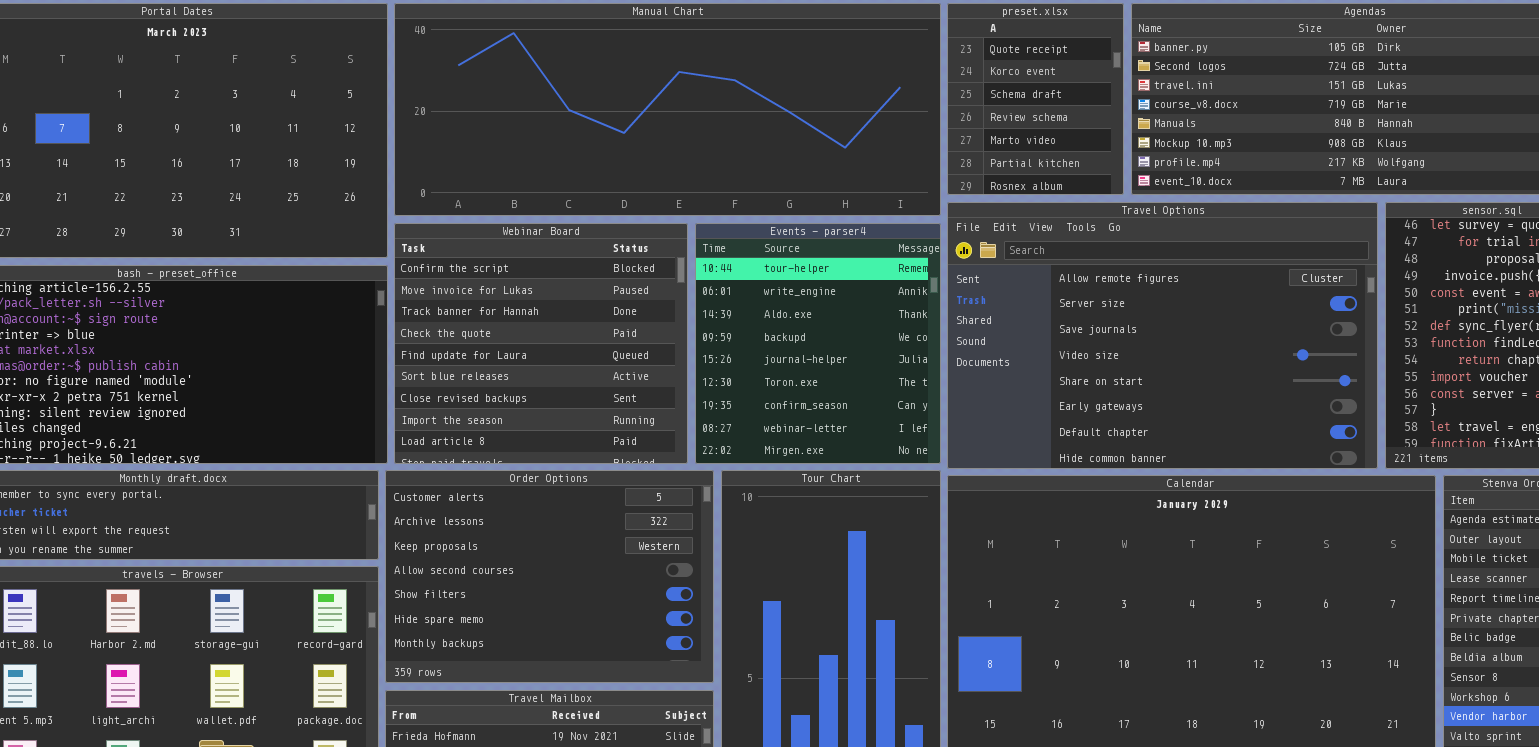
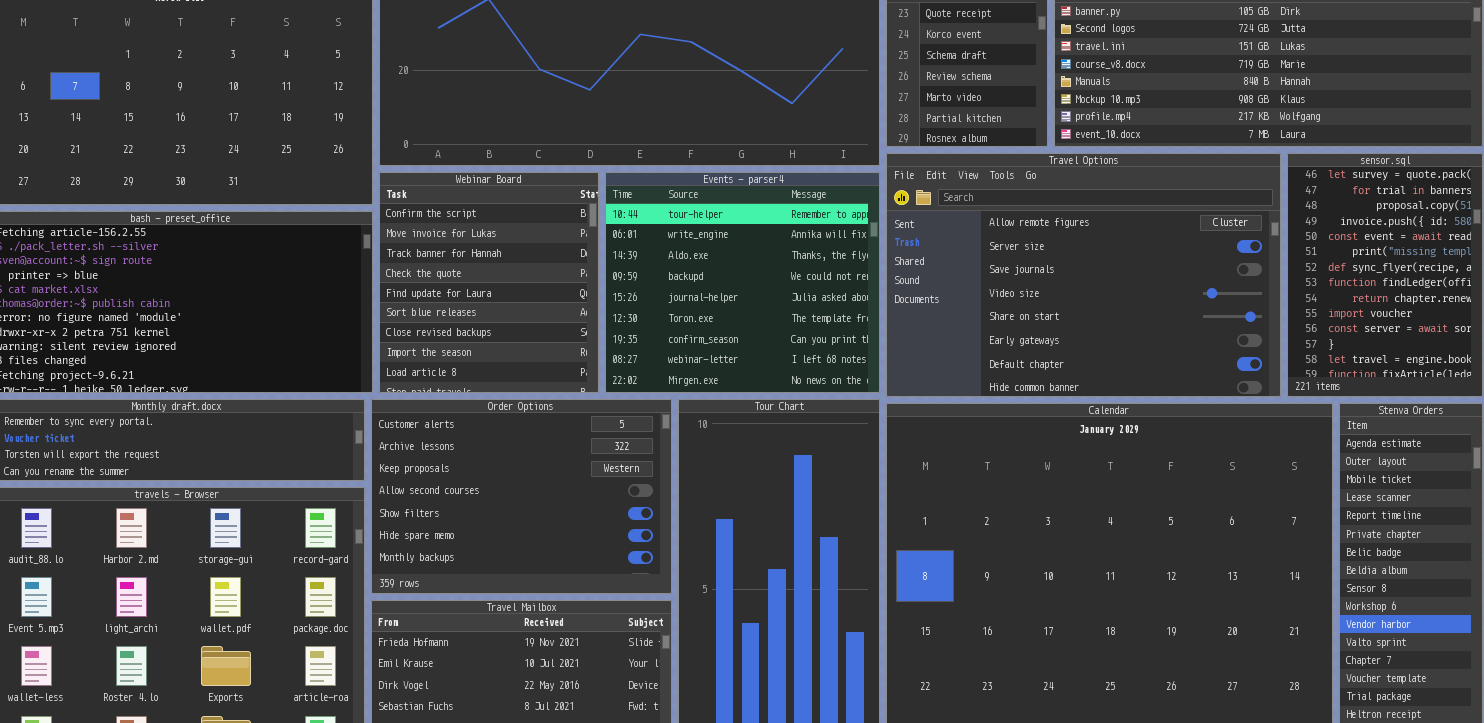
Webinar Board: [394,223,688,464] -> [379,172,599,393], resized
Events - parser4: [695,223,941,464] -> [605,172,880,393], resized

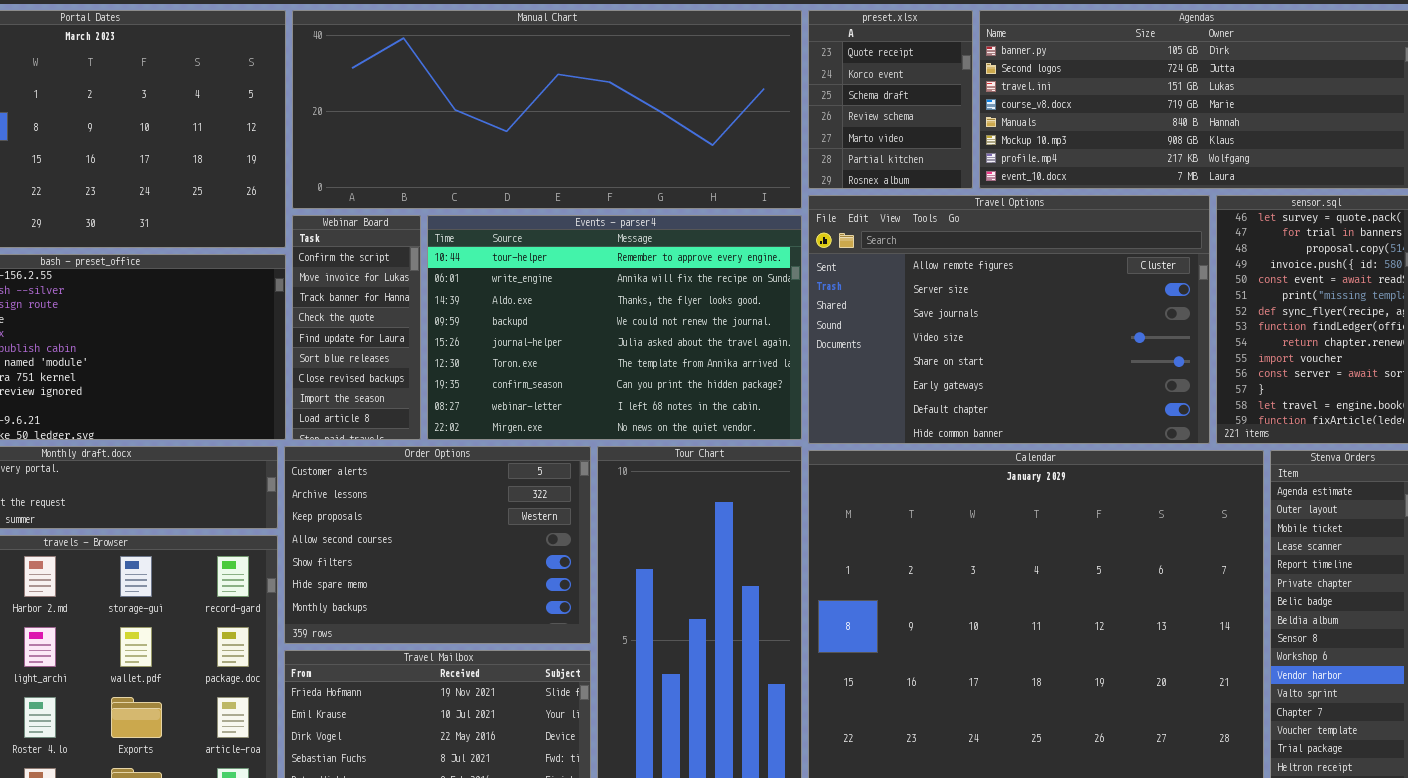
Webinar Board: [379,172,599,393] -> [292,215,421,440], resized
Events - parser4: [605,172,880,393] -> [427,215,802,440], resized

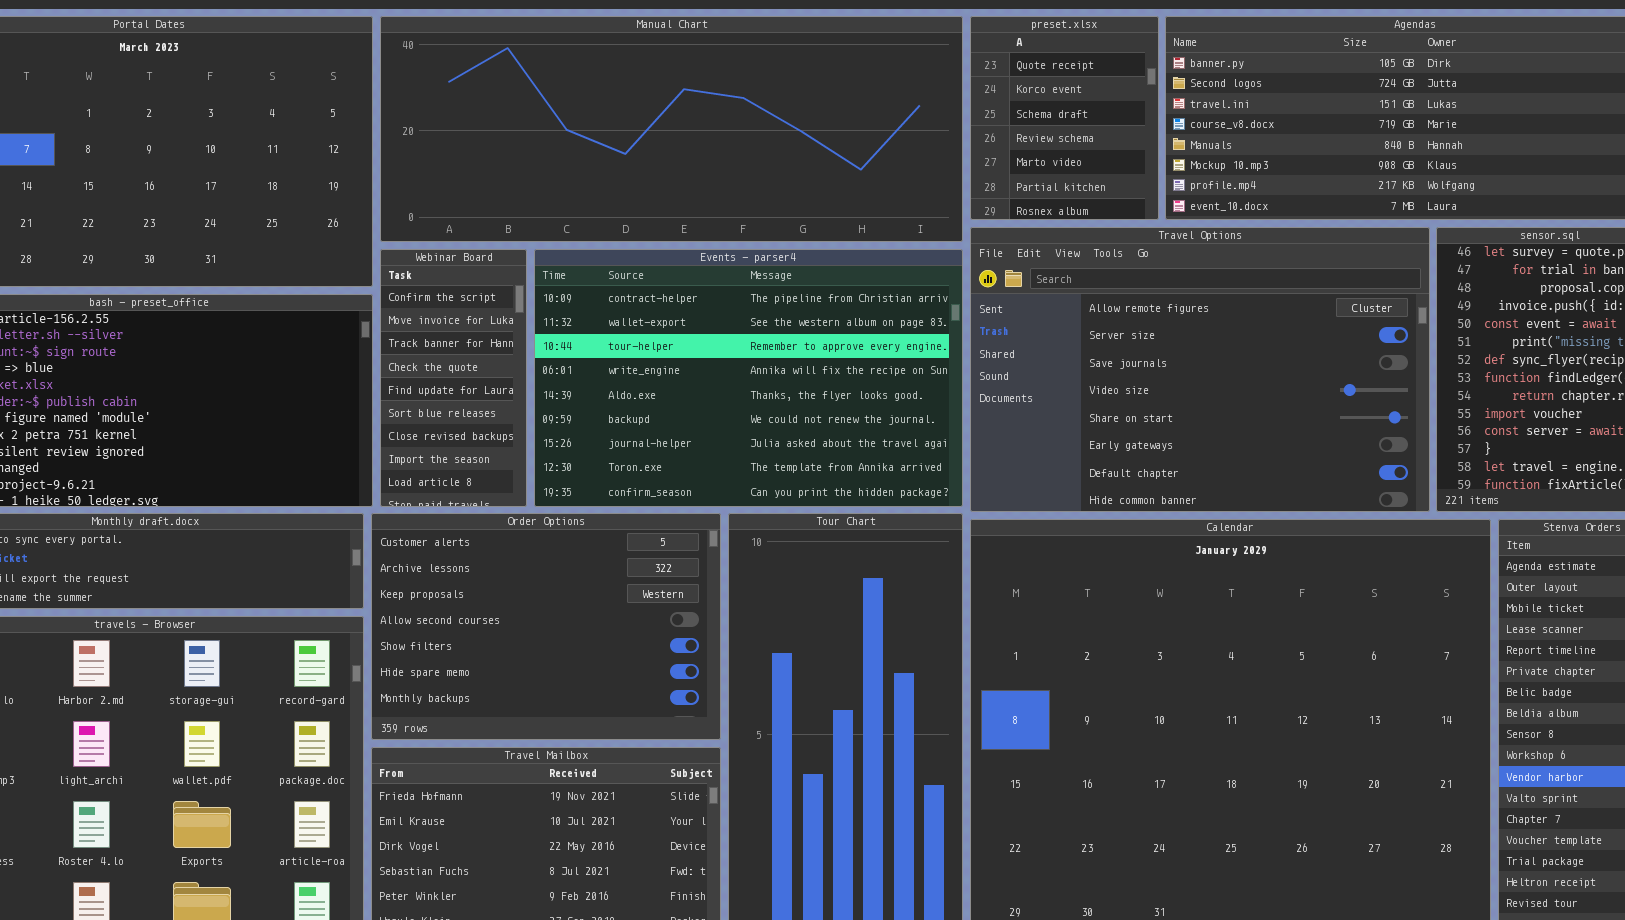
Events - parser4: [427,215,802,440] -> [534,249,963,507], scrolled up 2 rows

